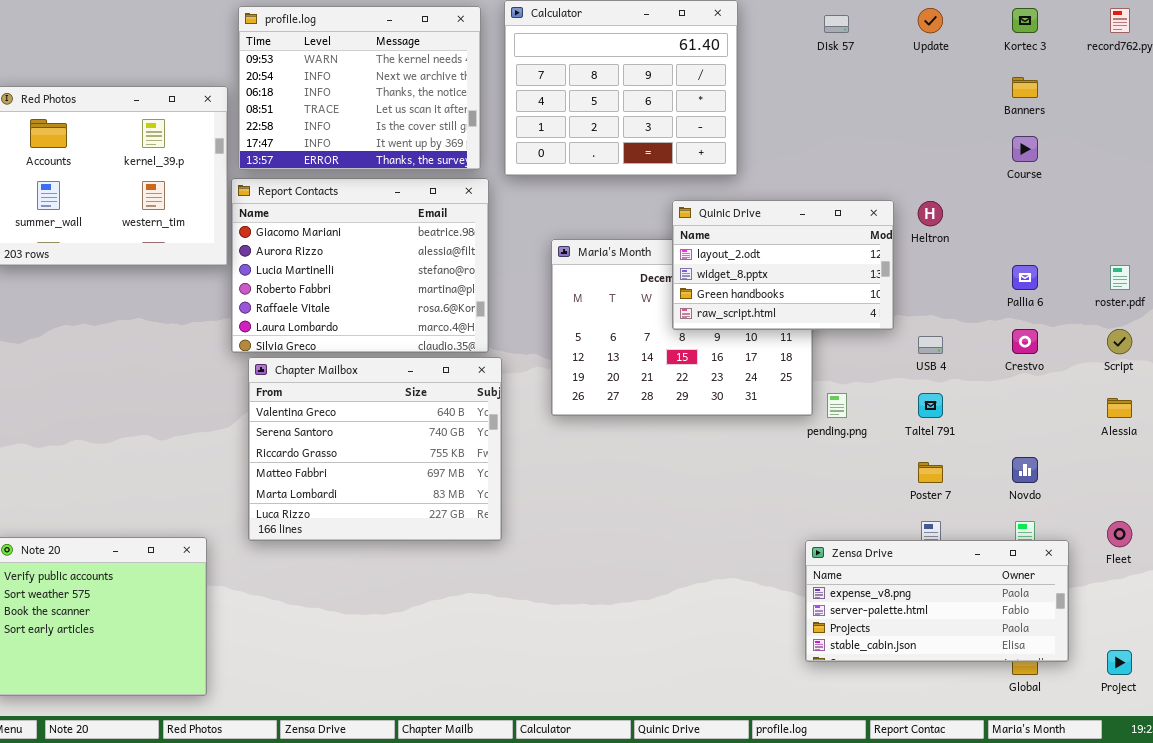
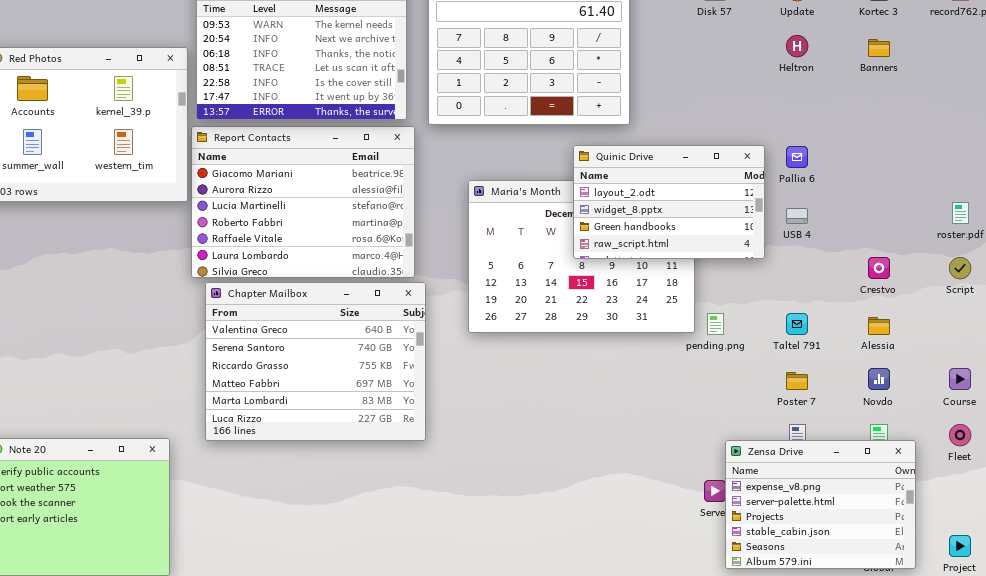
Course: [1012,136,1038,162] -> [949,368,971,390], moved
Heltron: [918,201,943,226] -> [786,35,808,57], moved
Pallia 6: [1012,265,1038,290] -> [786,146,808,168], moved
USB 4: [918,336,943,354] -> [786,208,808,224], moved
Alessia: [1107,398,1132,418] -> [868,317,890,335], moved
Zensa Drive: [805,540,1069,662] -> [725,440,916,569], resized

